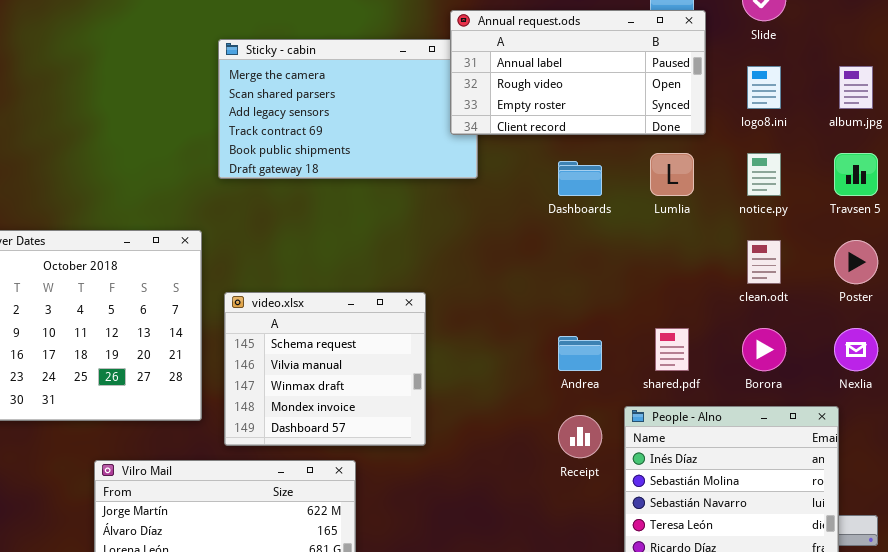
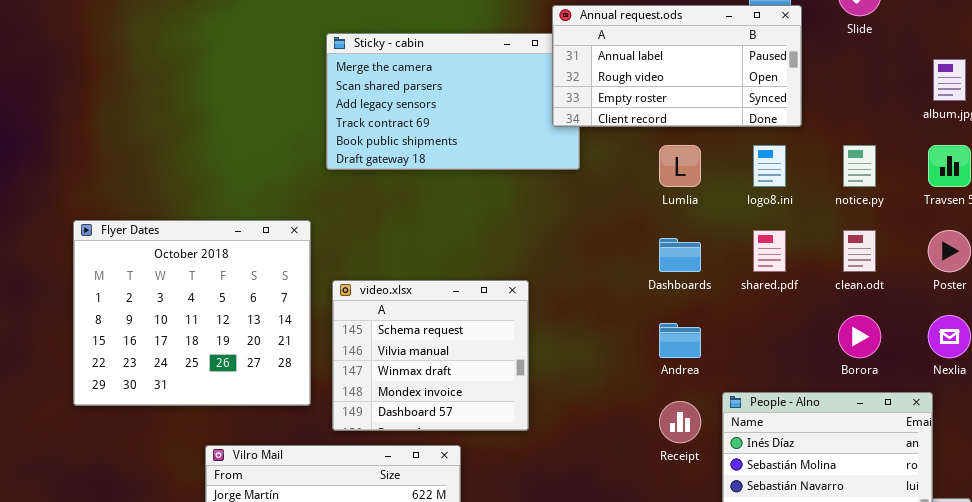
logo8.ini: [747,66,781,109] -> [753,145,786,187], moved
Lumlia: [650,153,694,196] -> [659,145,701,187], moved
Dashboards: [558,161,602,196] -> [659,238,701,272], moved
shared.pdf: [655,328,689,371] -> [753,230,786,272], moved

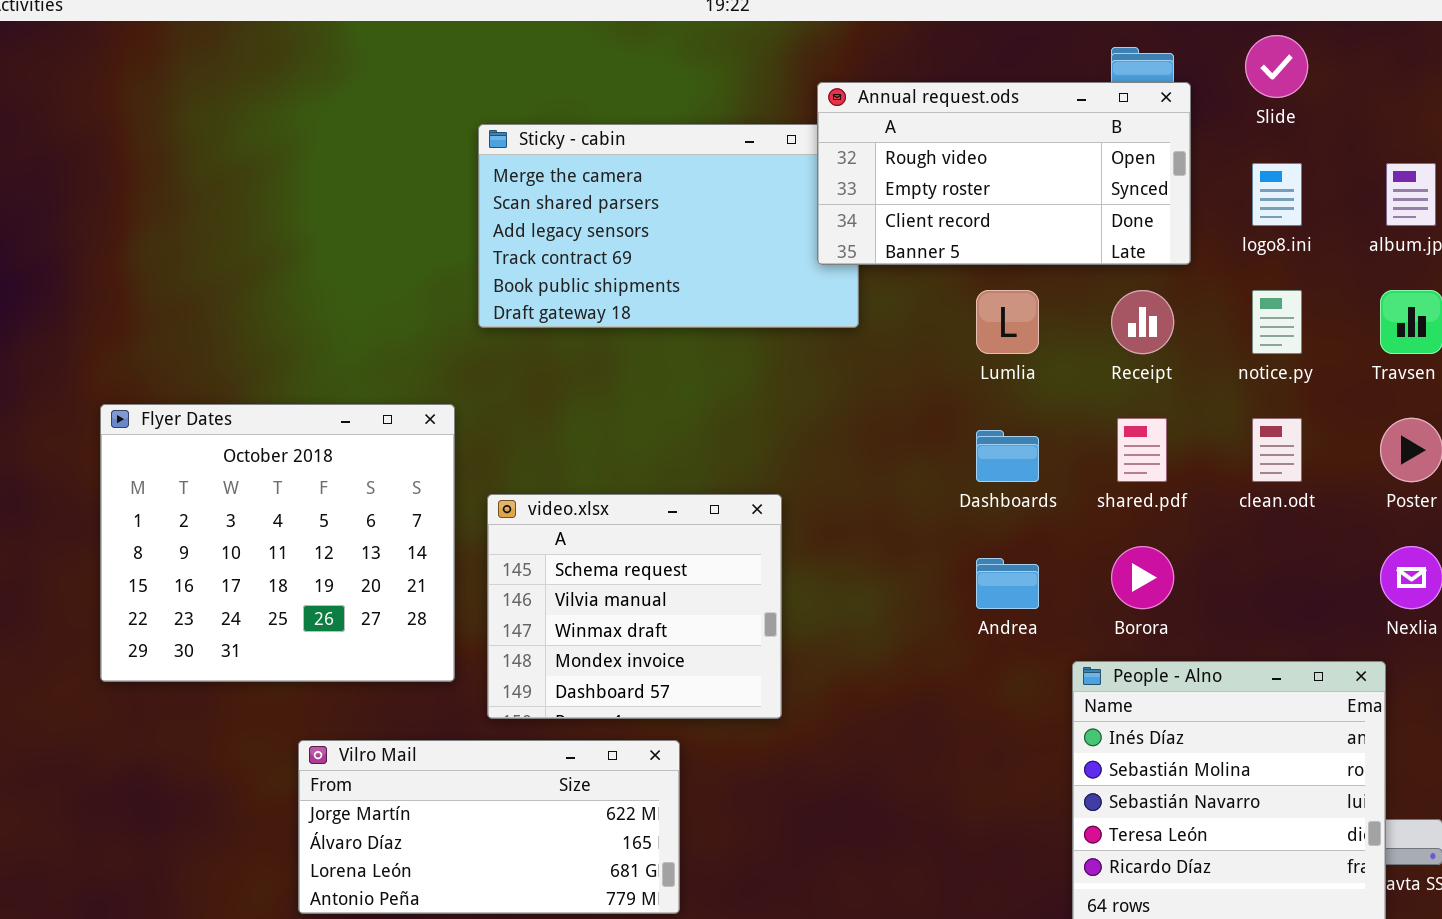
Annual request.ods: [552,5,802,127] -> [817,82,1191,265], scrolled down 1 row
logo8.ini: [753,145,786,187] -> [1252,163,1302,226], moved
Borora: [838,315,881,358] -> [1111,546,1174,609], moved
Receipt: [659,401,701,443] -> [1111,290,1174,354], moved

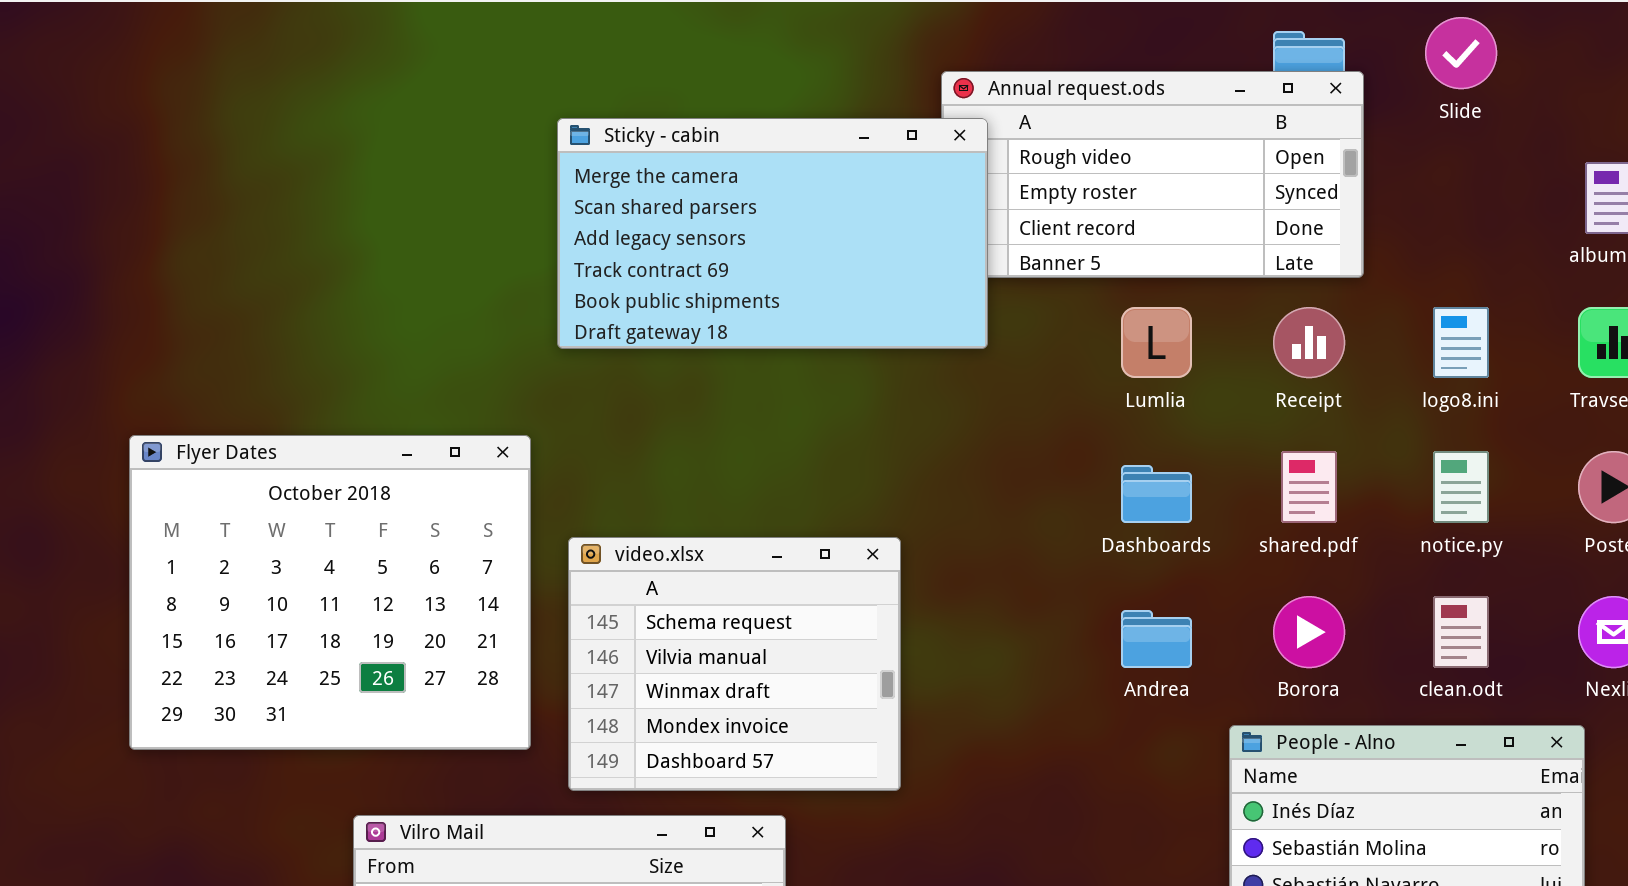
Sticky - cabin: [478,124,859,328] -> [557,118,988,349], raised
logo8.ini: [1252,163,1302,226] -> [1433,307,1489,378], moved
notice.py: [1252,290,1302,354] -> [1433,451,1489,523], moved
clean.odt: [1252,418,1302,482] -> [1433,596,1489,668], moved

